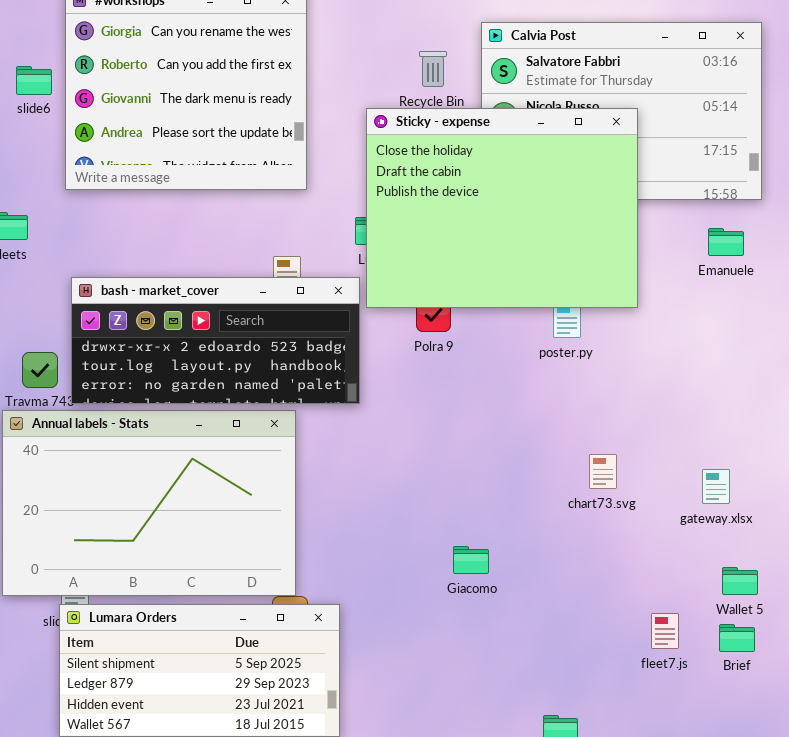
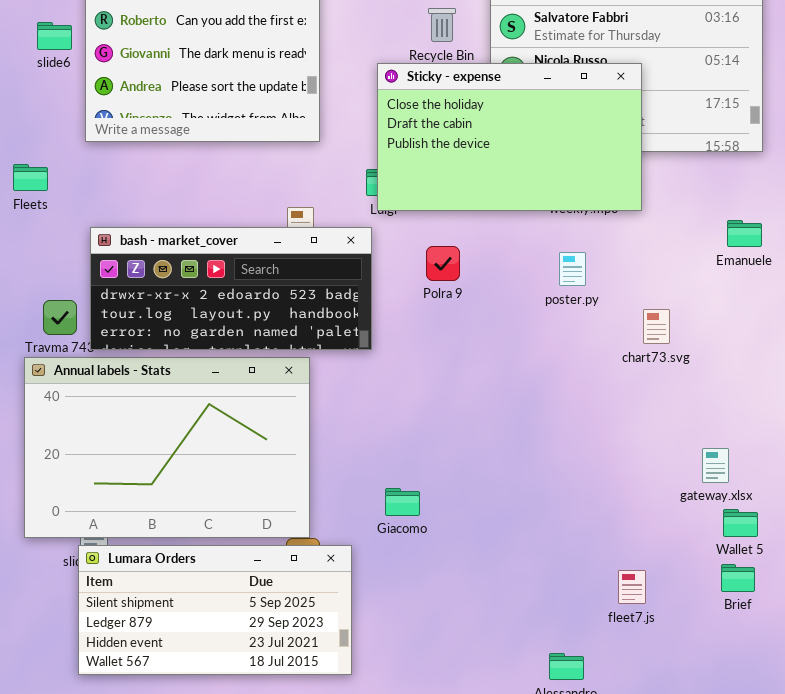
Sticky - expense: [366,108,638,308] -> [377,63,642,211], resized
Emanuele: [708,228,744,256] -> [727,220,762,247], moved
chart73.svg: [589,454,617,489] -> [643,309,670,344], moved
gateway.xlsx: [702,469,730,504] -> [702,448,729,483], moved
Giacomo: [453,546,489,574] -> [385,488,420,516], moved
fleet7.js: [651,613,679,649] -> [618,570,646,604], moved

